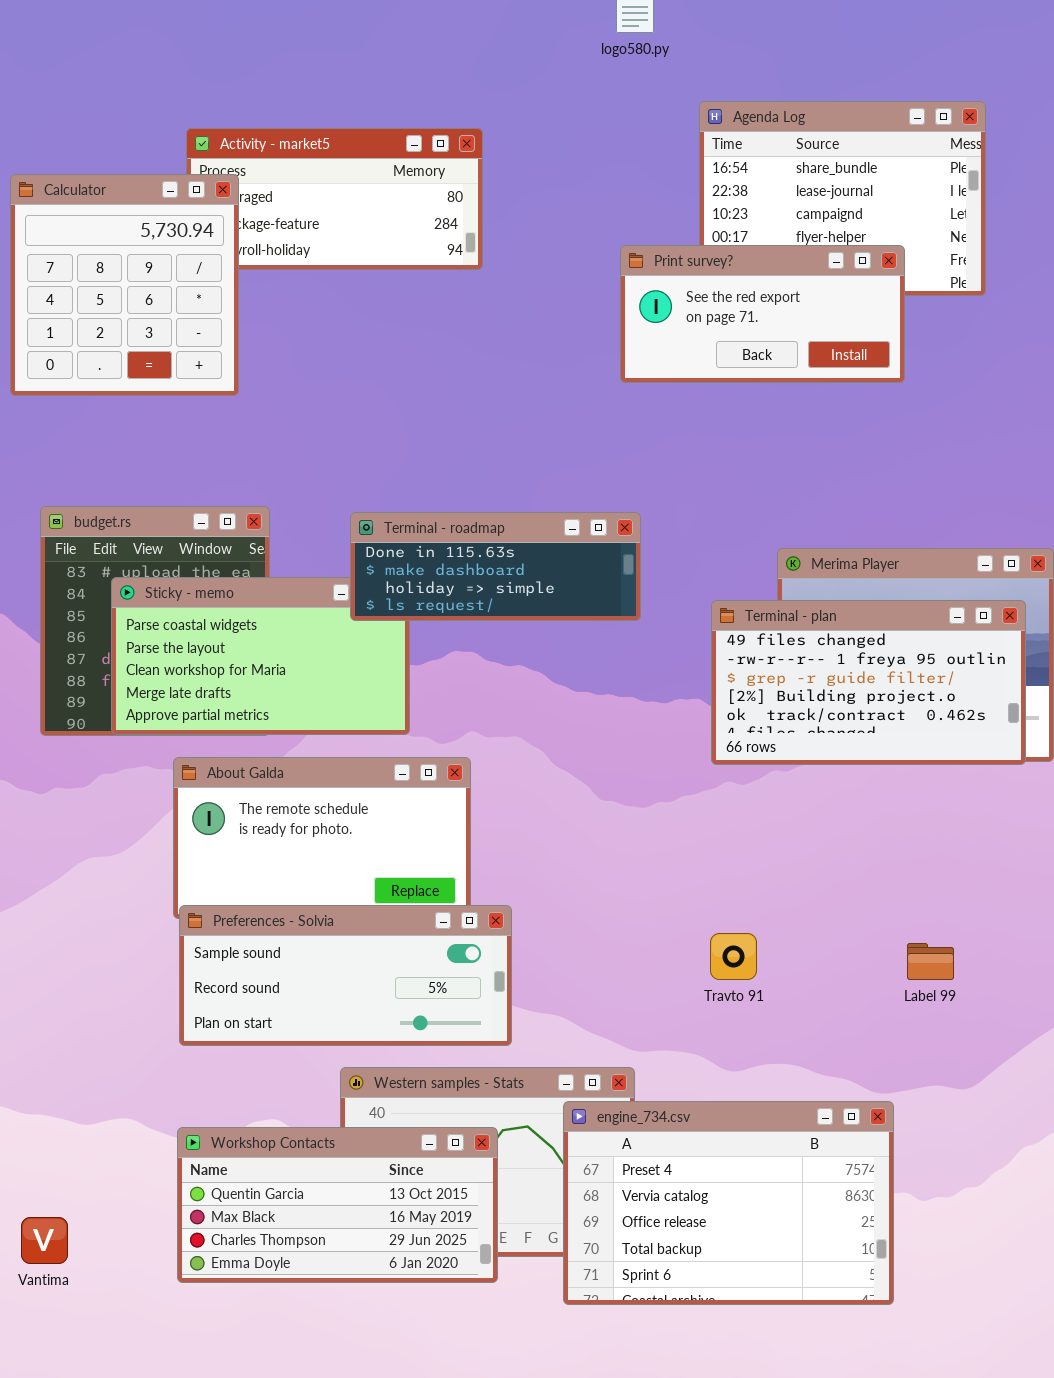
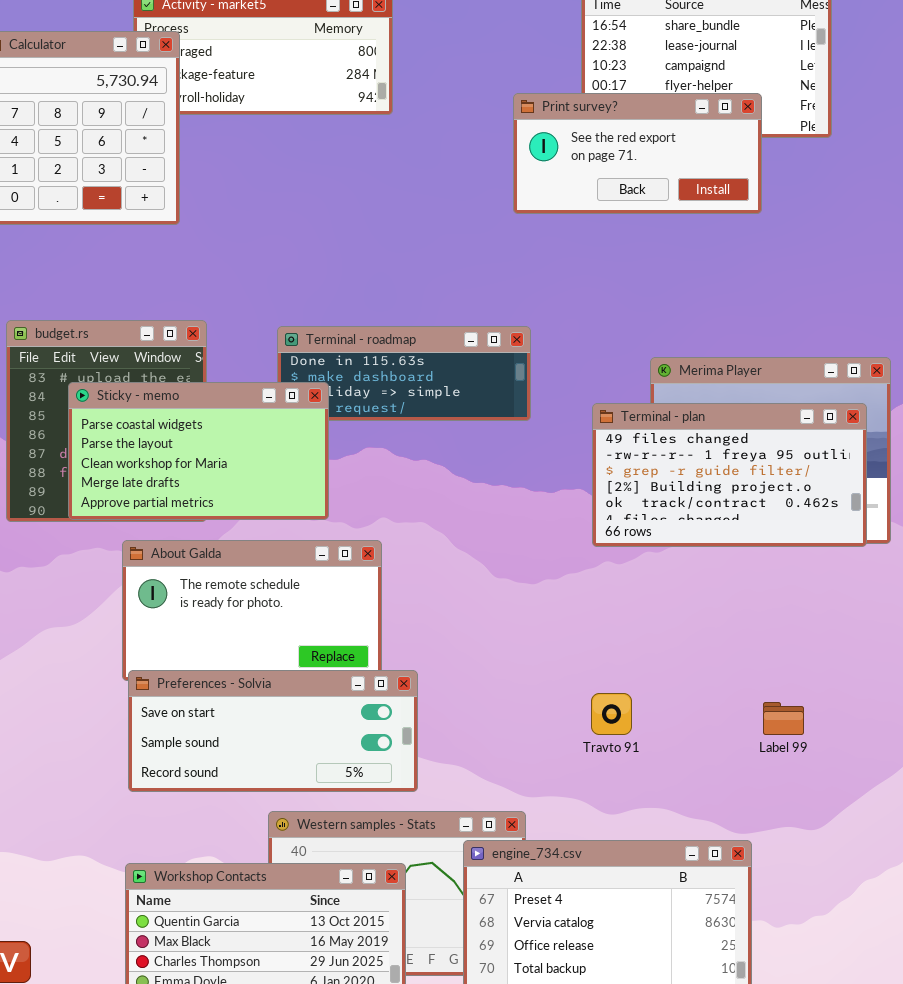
Sticky - memo: [111,577,410,735] -> [68,382,329,520], raised
Preferences - Solvia: [179,905,512,1046] -> [128,670,418,792], scrolled up 1 row

